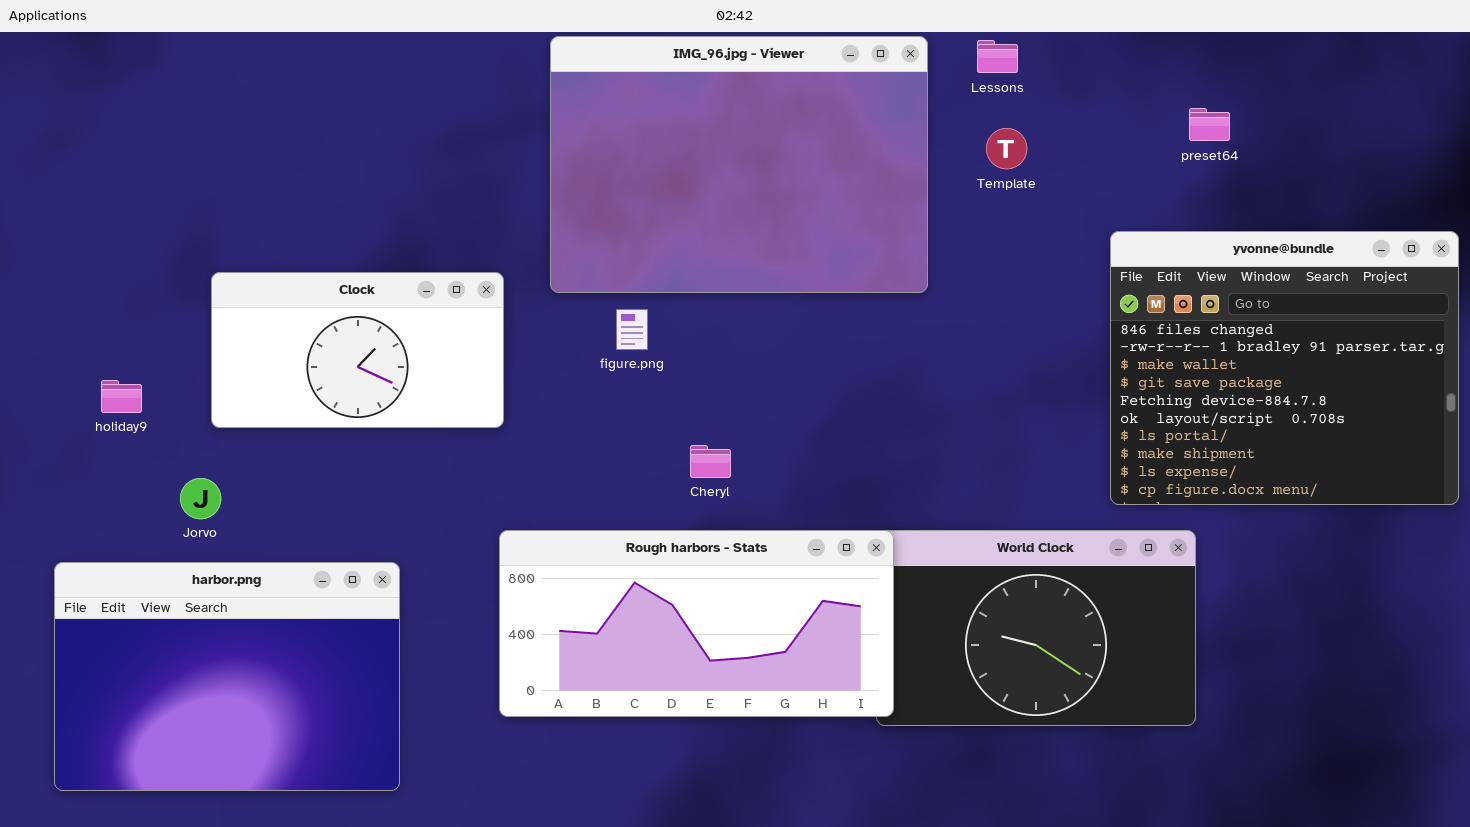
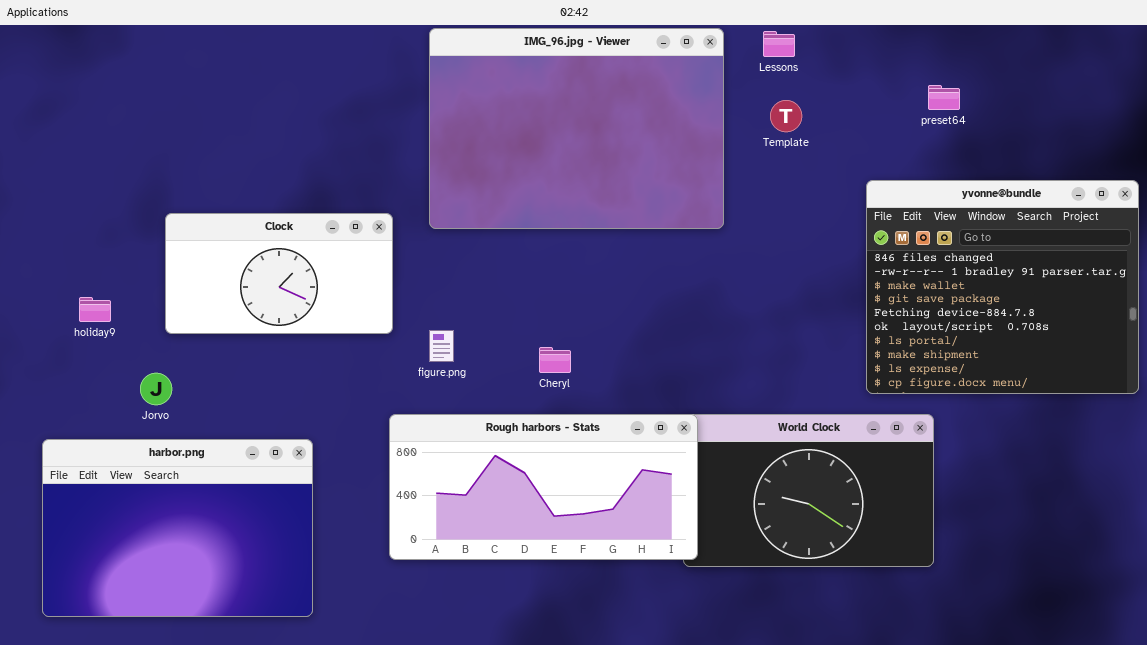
figure.png: [616,309,648,350] -> [429,330,454,362], moved

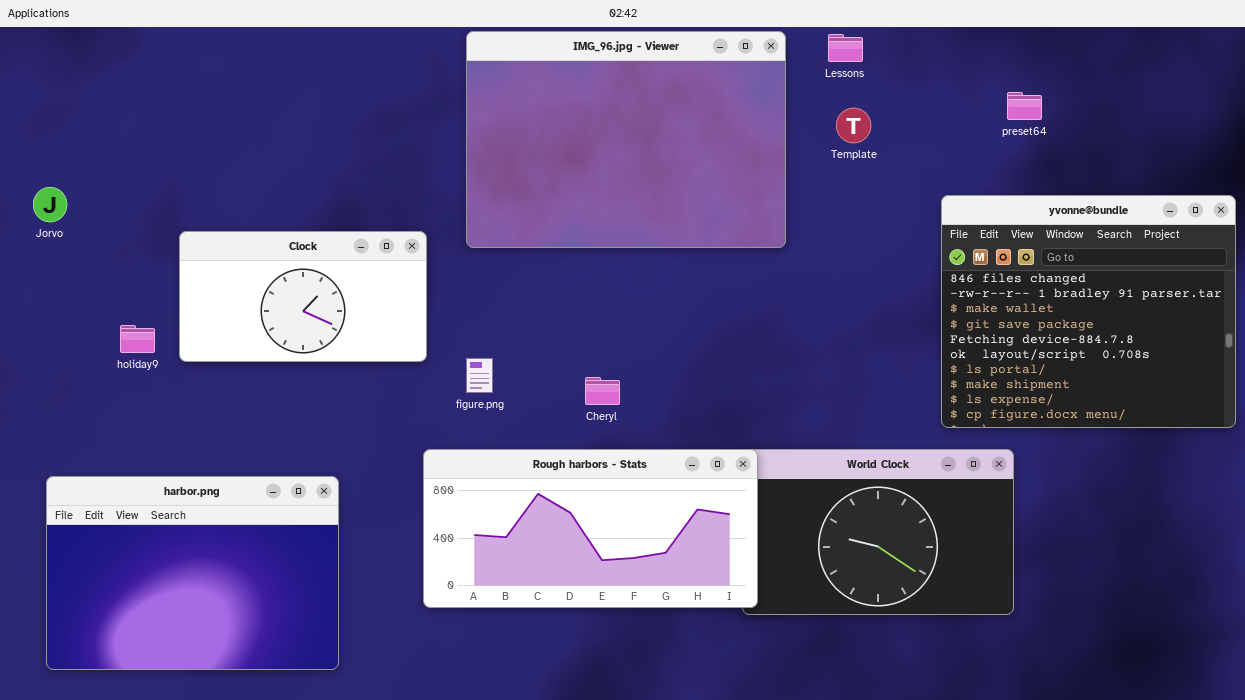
holiday9: [79,297,111,322] -> [120,325,155,353], moved
Jorvo: [140,373,172,405] -> [33,187,67,222], moved

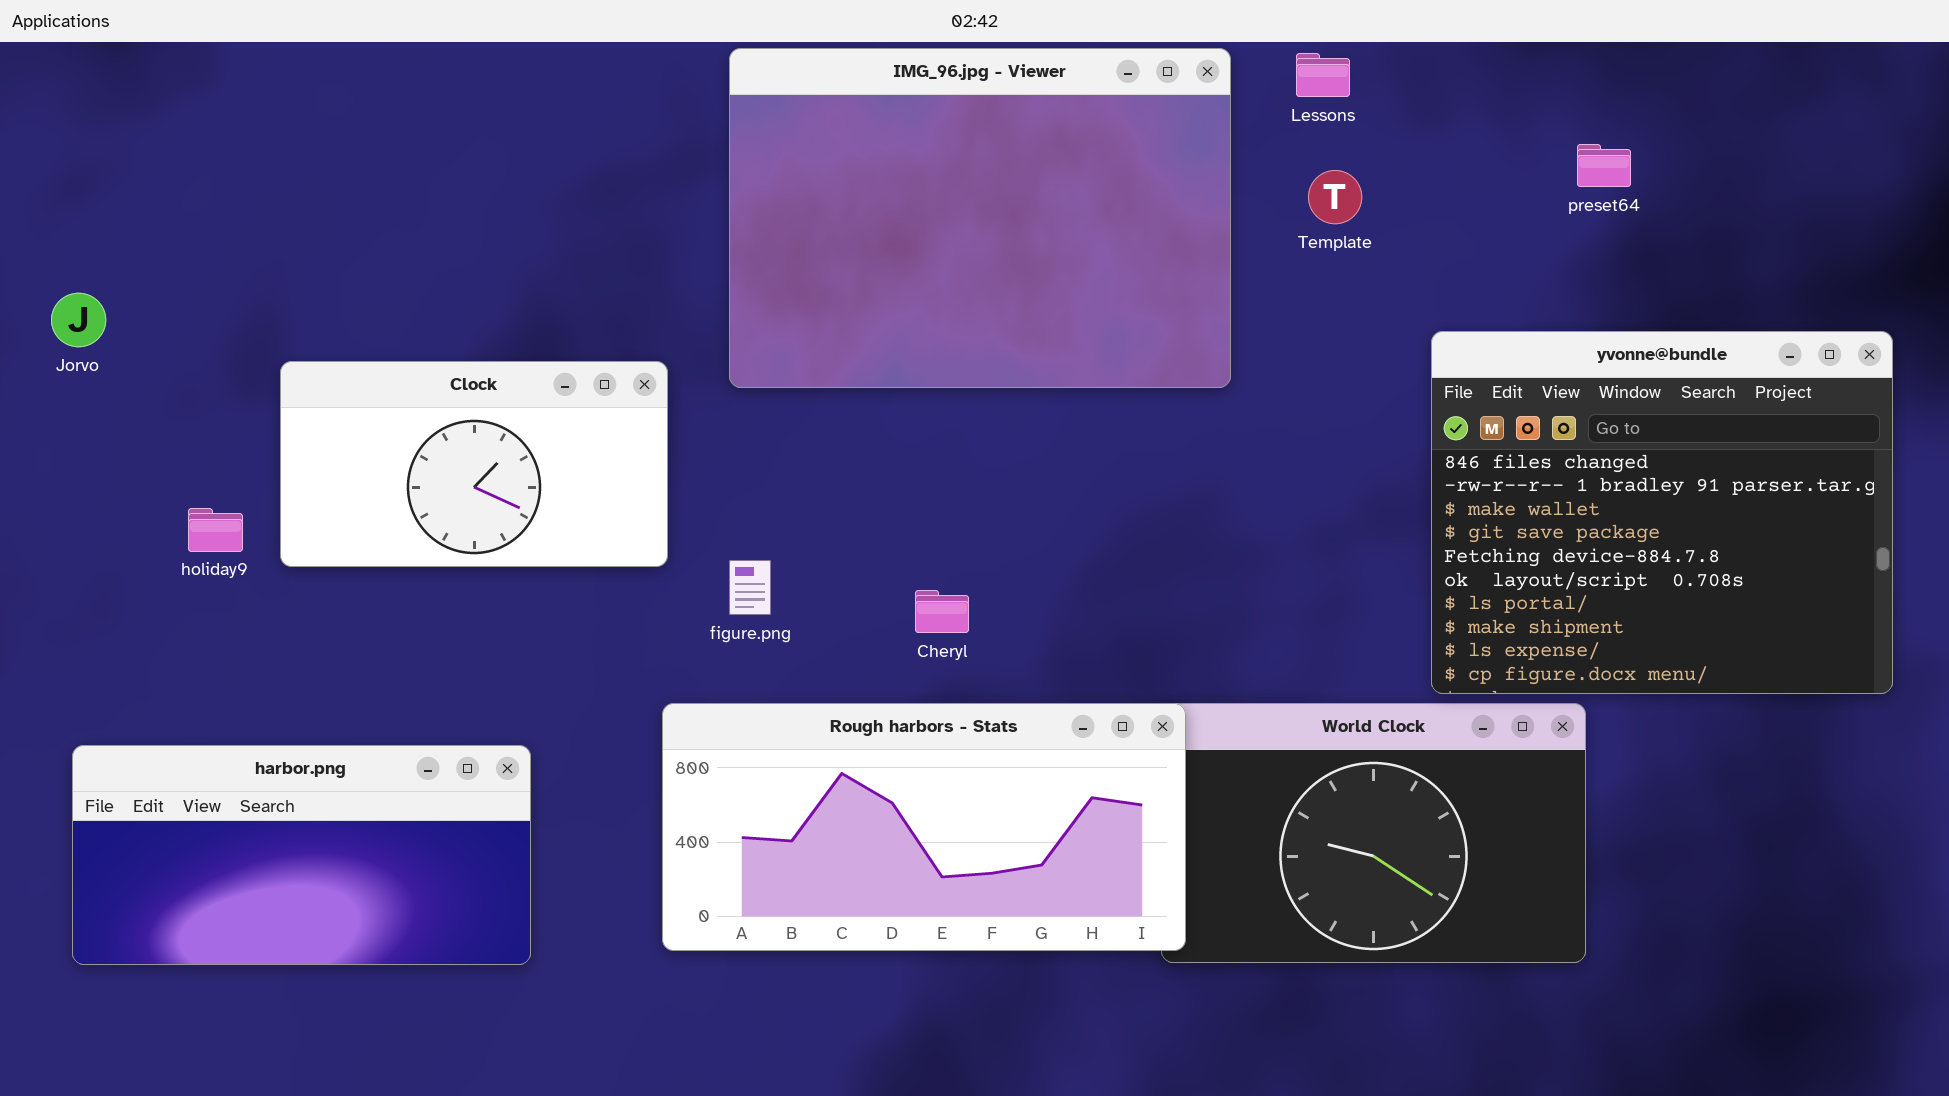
yvonne@bundle: [941,195,1236,428] -> [1431,331,1893,694], moved
harbor.png: [46,476,339,670] -> [72,745,531,965], resized

